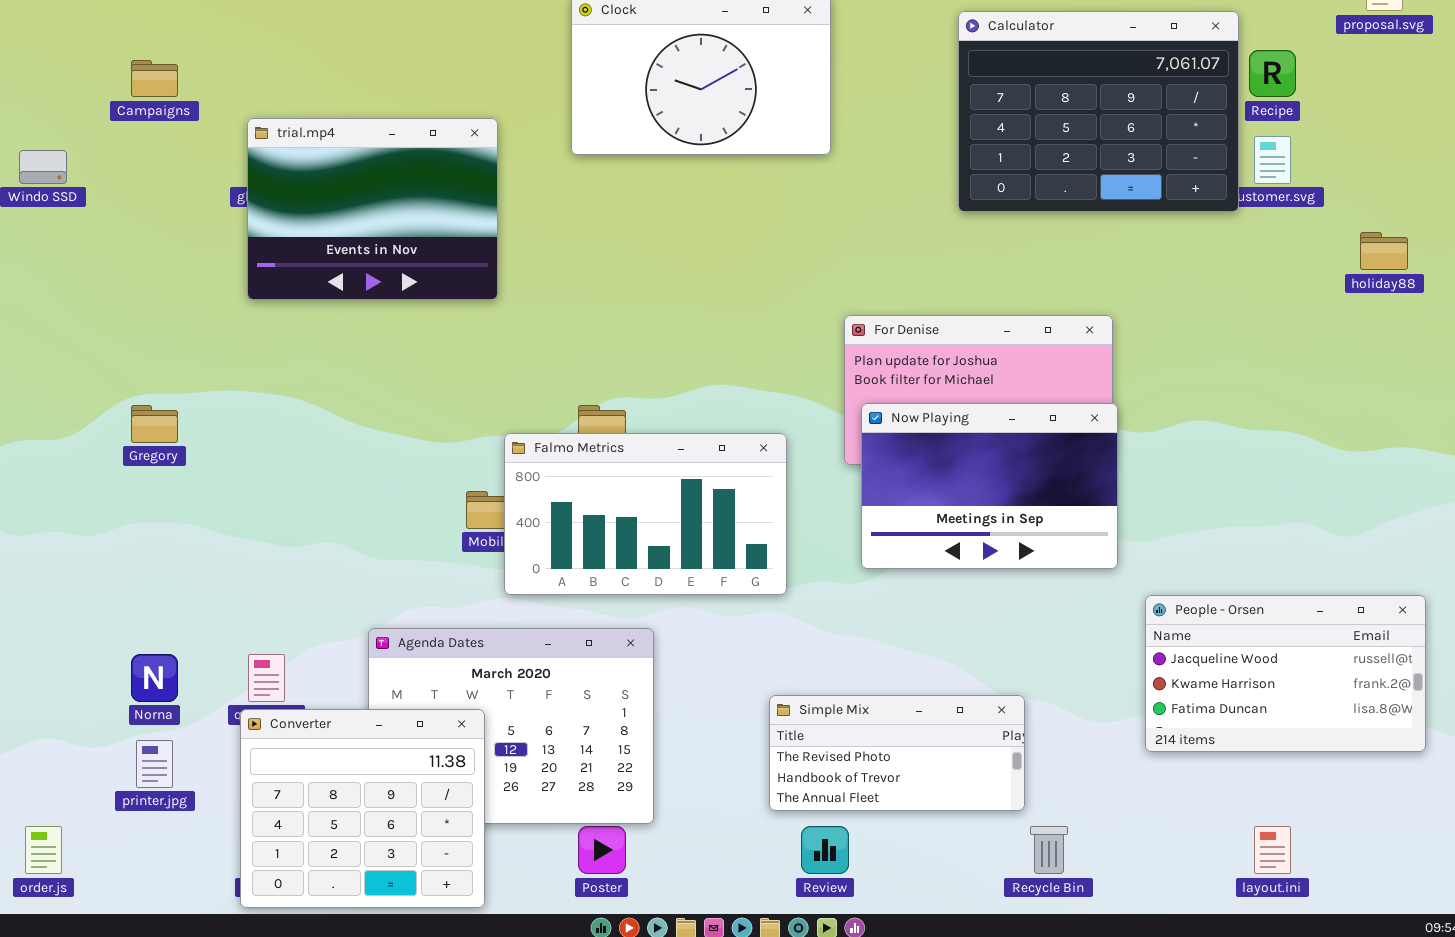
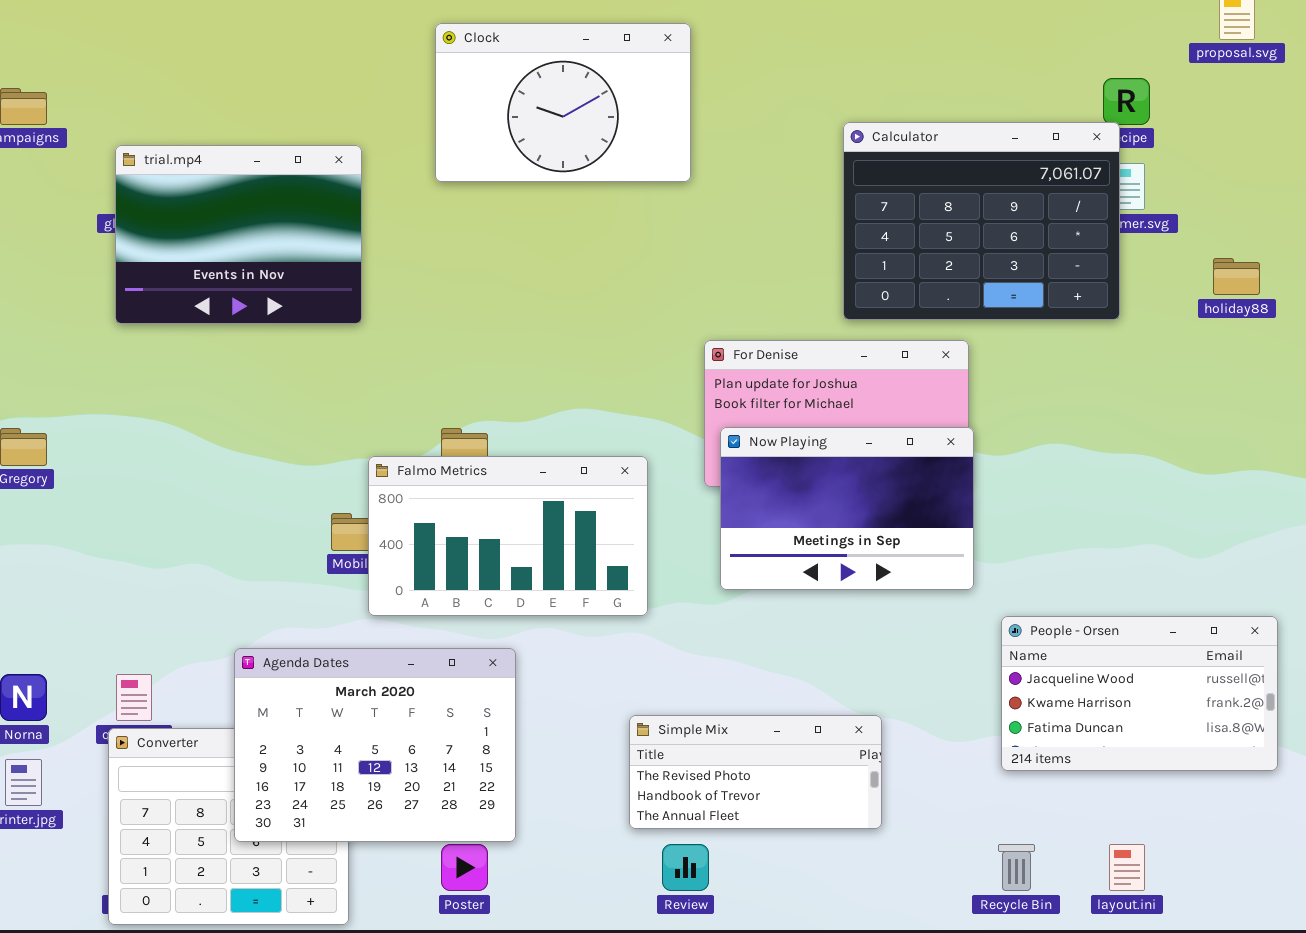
Calculator: [958,11,1239,212] -> [843,122,1120,320], moved
Agenda Dates: [368,628,654,824] -> [234,648,516,842], raised
Recycle Bin: [1030,826,1068,874] -> [998,844,1035,891], moved

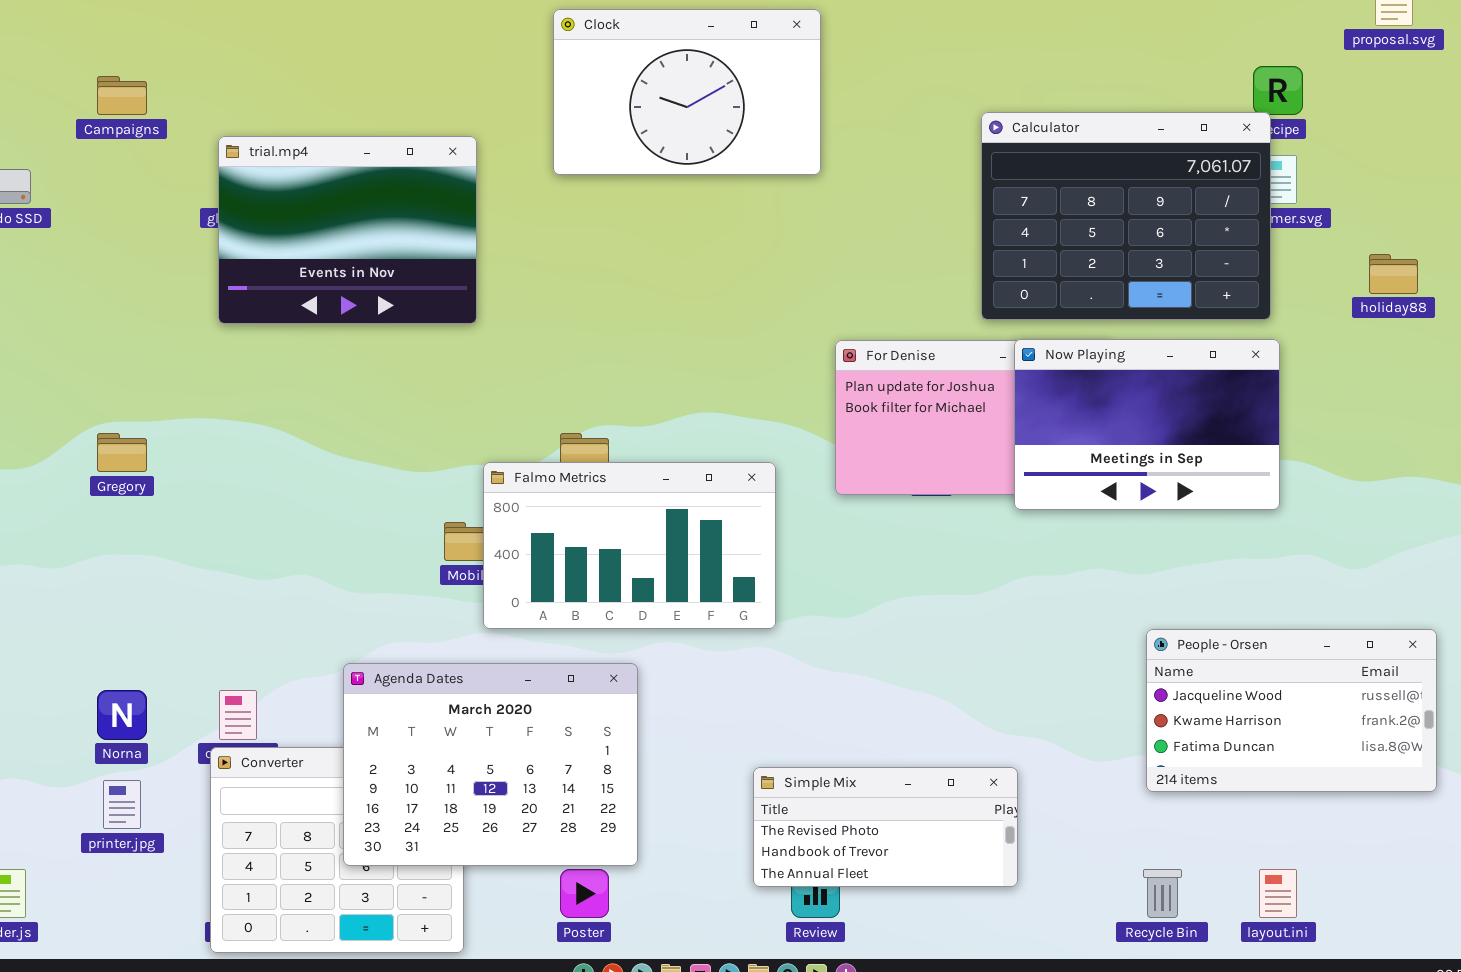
Now Playing: [720,427,974,590] -> [1014,339,1280,510], moved
Simple Mix: [629,715,882,829] -> [753,767,1018,887], moved

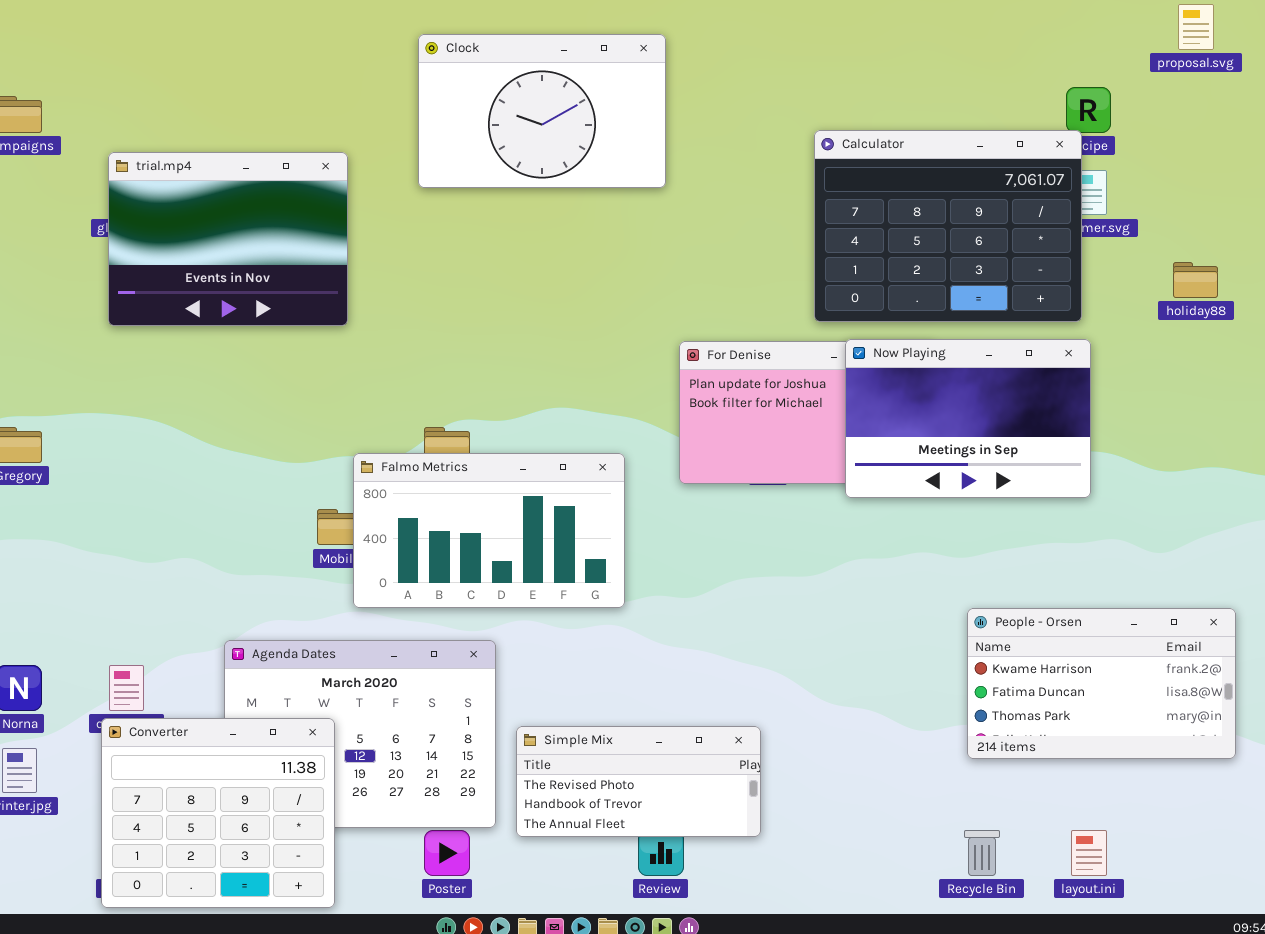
People - Orsen: [1146,629,1437,792] -> [967,608,1236,759], scrolled down 1 row
Converter: [210,747,464,953] -> [101,718,335,908], raised
Simple Mix: [753,767,1018,887] -> [516,726,761,837], moved

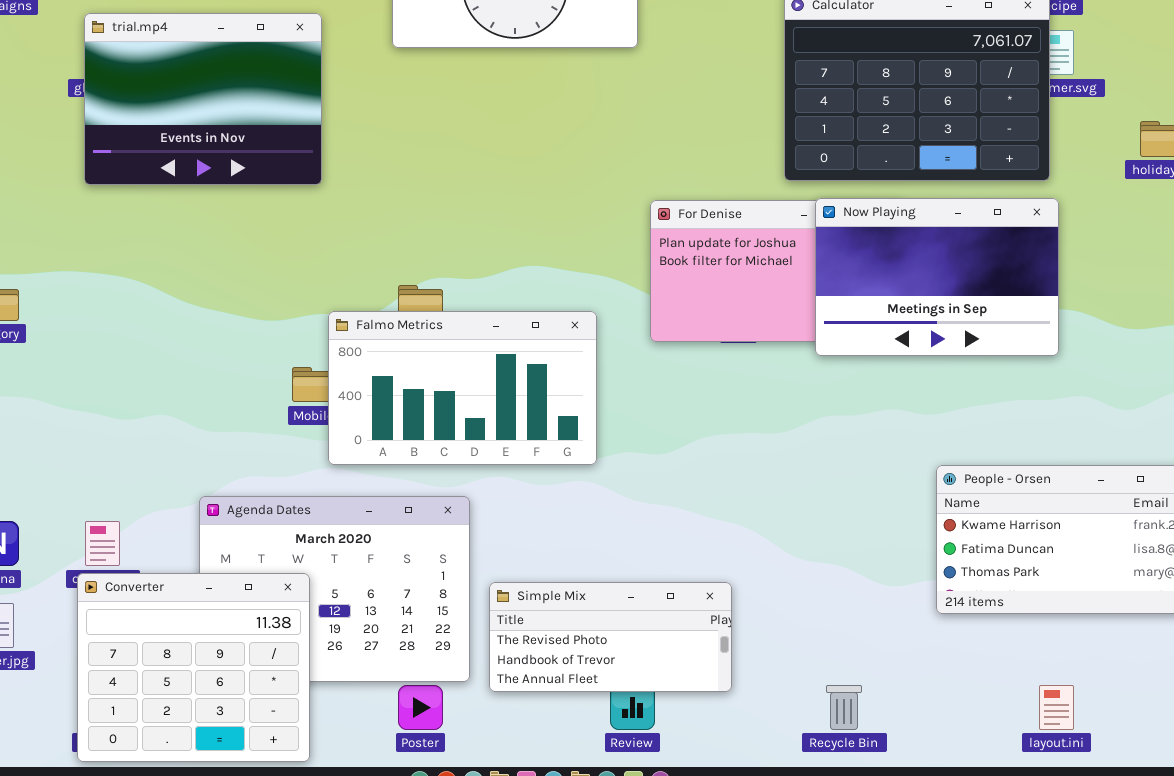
Recycle Bin: [964,830,1000,876] -> [826,685,862,730], moved

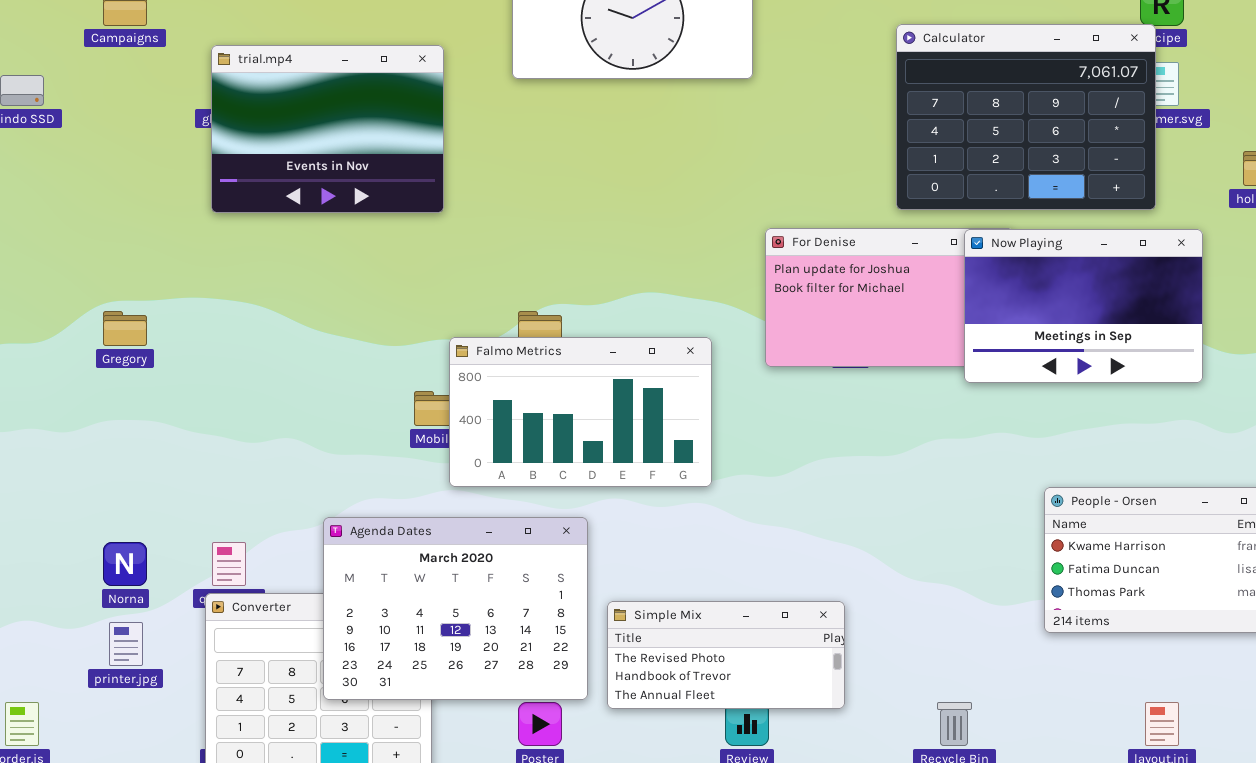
Now Playing: [815,198,1059,356] -> [964,229,1203,383], moved
Agenda Dates: [199,496,470,682] -> [323,517,588,700], raised

